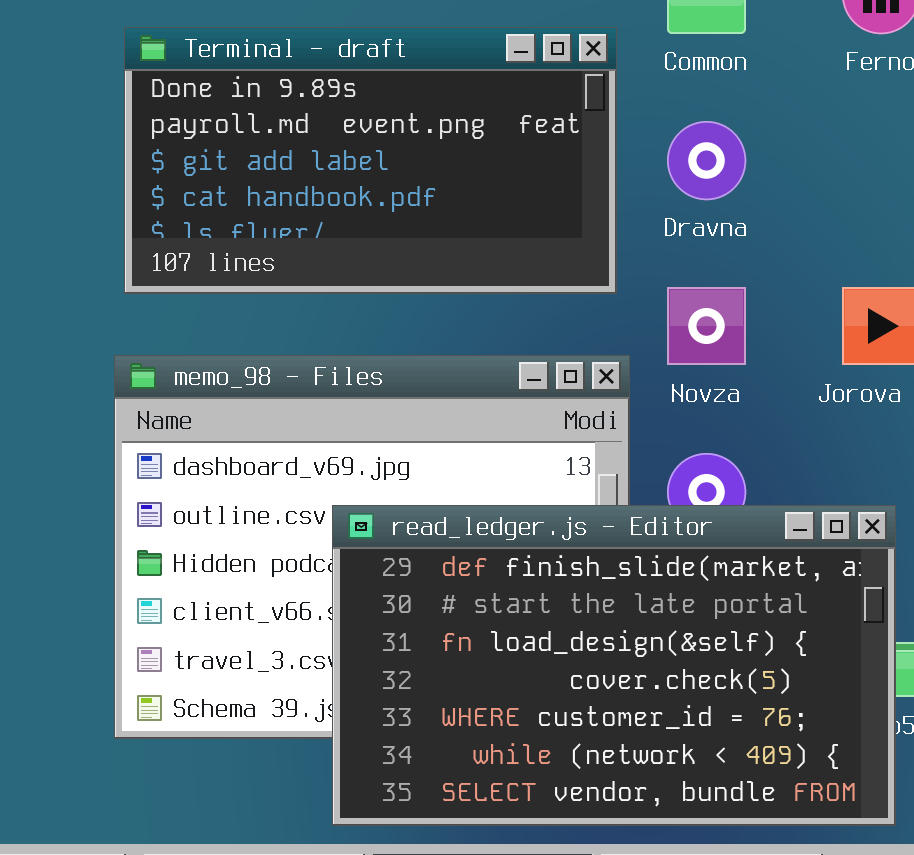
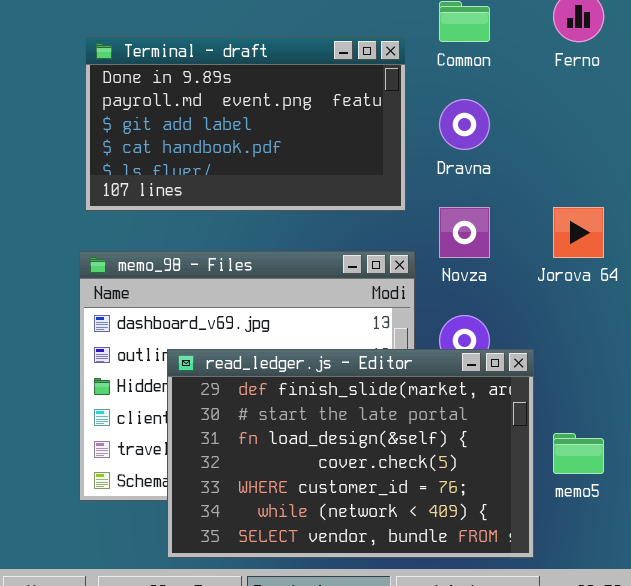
read_ledger.js - Editor: [332,505,896,826] -> [167,349,534,558], moved

